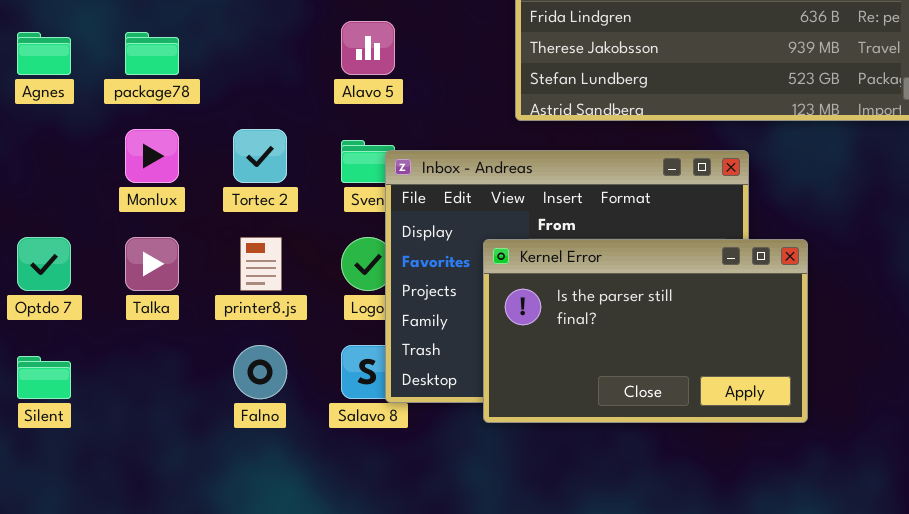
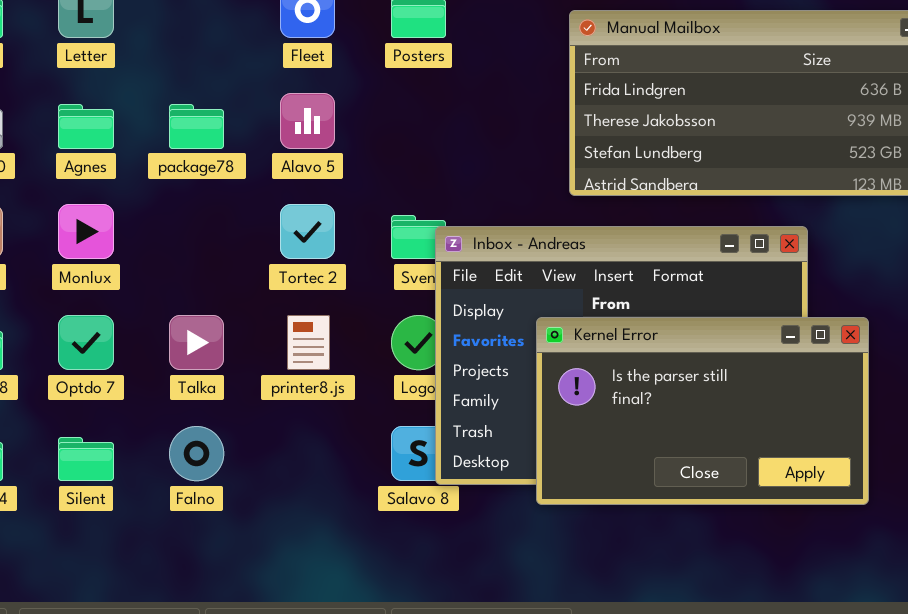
Alavo 5: [341,21,395,75] -> [280,93,335,149], moved
Monlux: [125,129,179,183] -> [58,204,114,259], moved
Falno: [233,345,287,399] -> [169,426,224,481], moved

